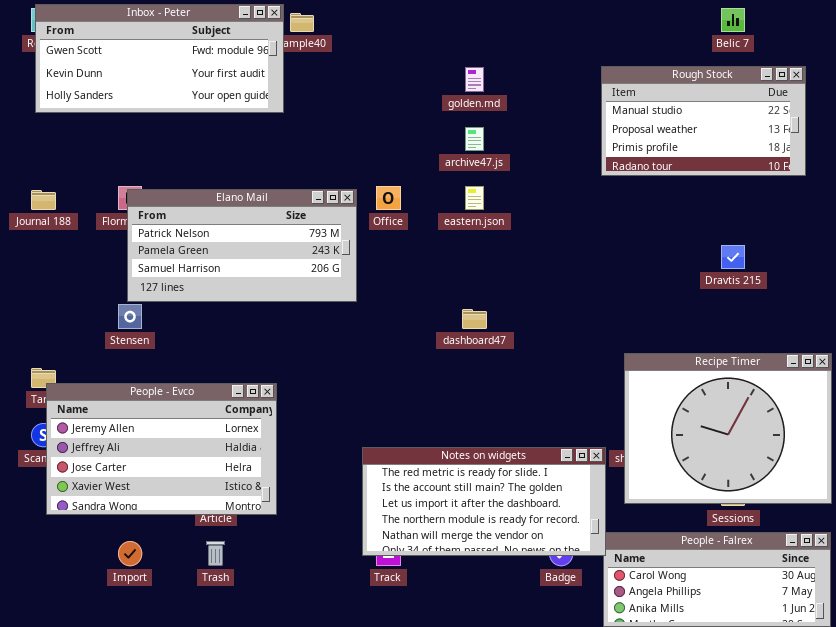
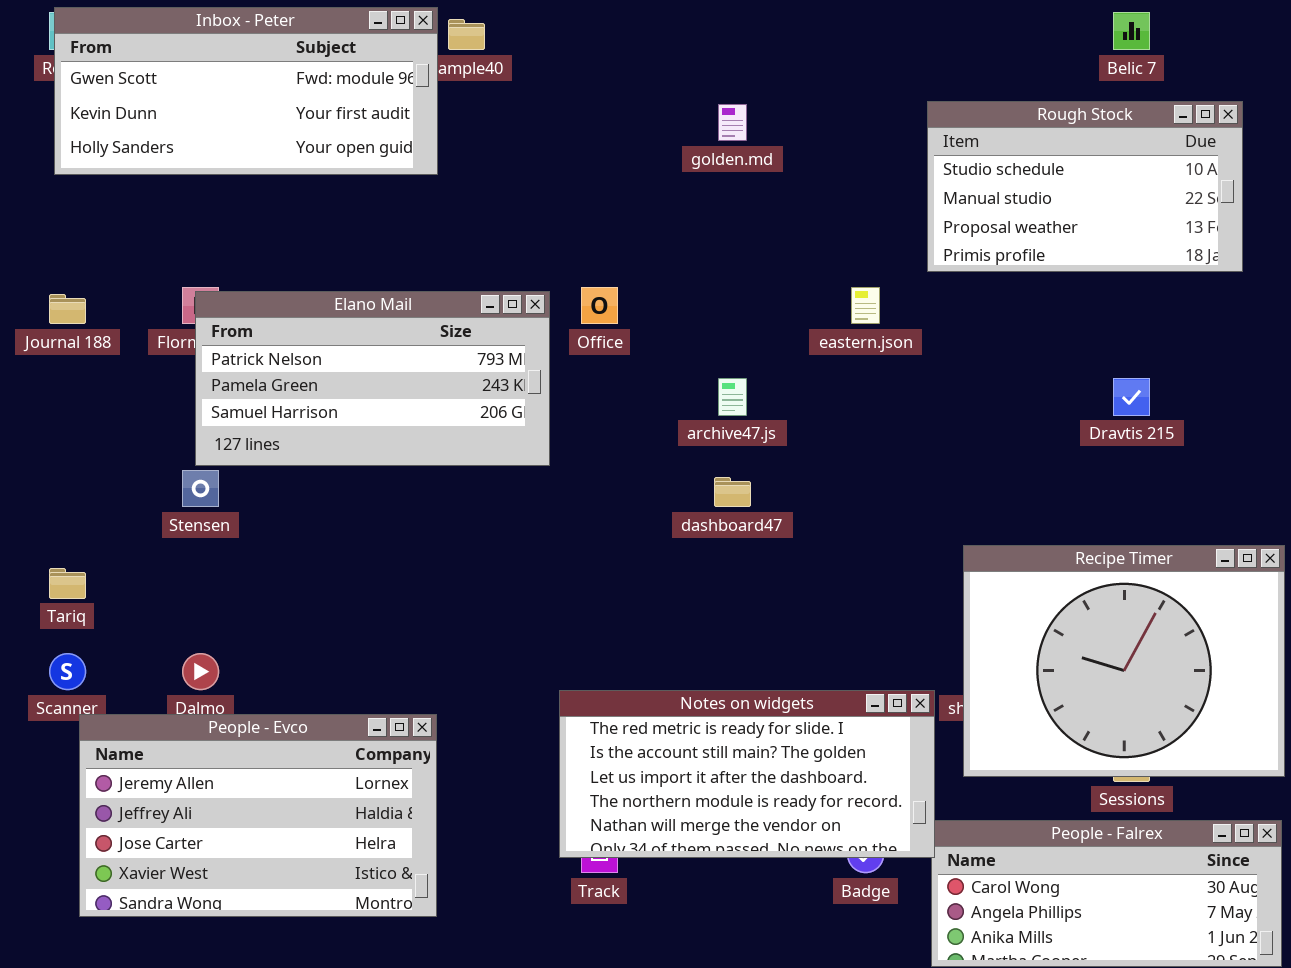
Rough Stock: [601,66,806,176] -> [927,101,1243,272], scrolled up 1 row
archive47.js: [465,127,484,151] -> [718,378,747,416], moved
eastern.json: [465,186,484,210] -> [851,287,880,324], moved
People - Evco: [46,383,277,515] -> [79,714,437,917], moved

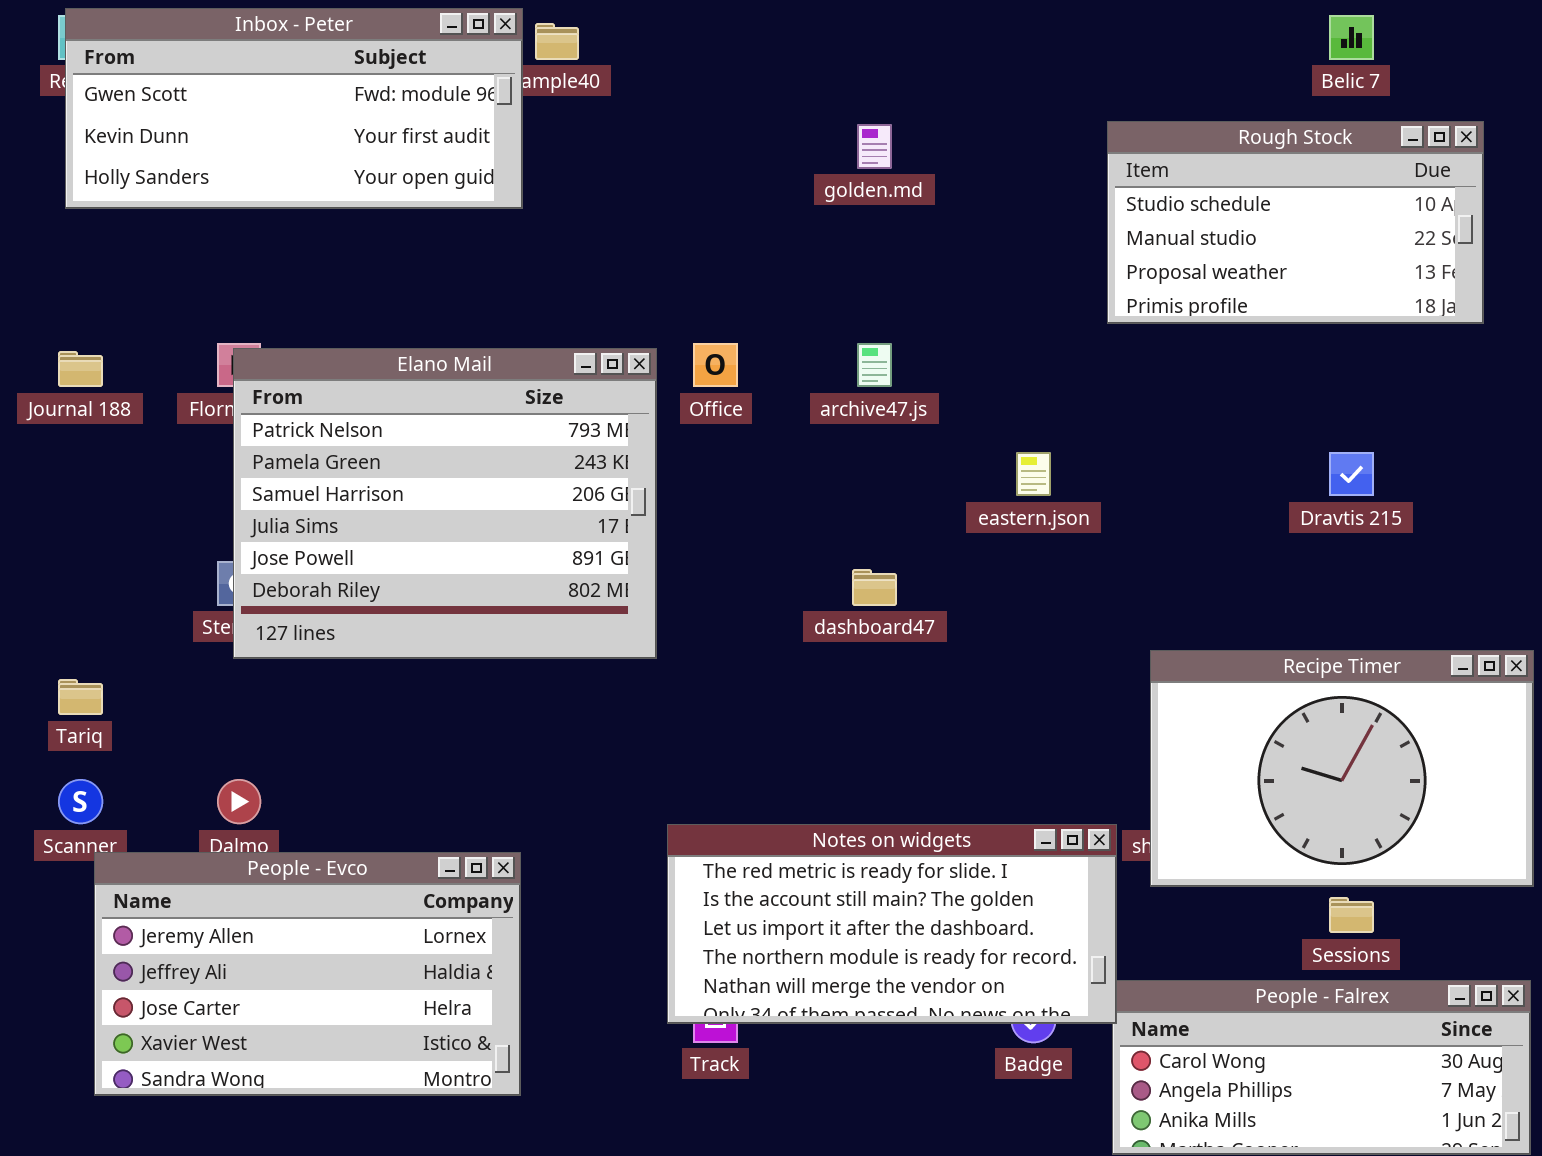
eastern.json: [851,287,880,324] -> [1016,452,1051,496], moved
Elano Mail: [195,291,550,466] -> [233,348,657,659], resized
archive47.js: [718,378,747,416] -> [857,343,892,387], moved
Recipe Timer: [963,545,1285,777] -> [1150,650,1534,887], resized

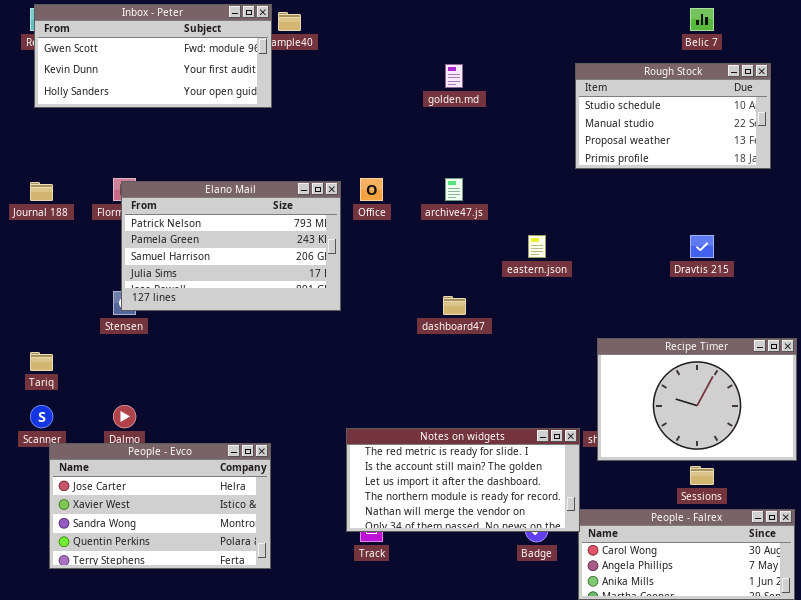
Elano Mail: [233,348,657,659] -> [121,181,341,311], resized
People - Evco: [94,852,521,1096] -> [49,443,271,569], scrolled down 2 rows

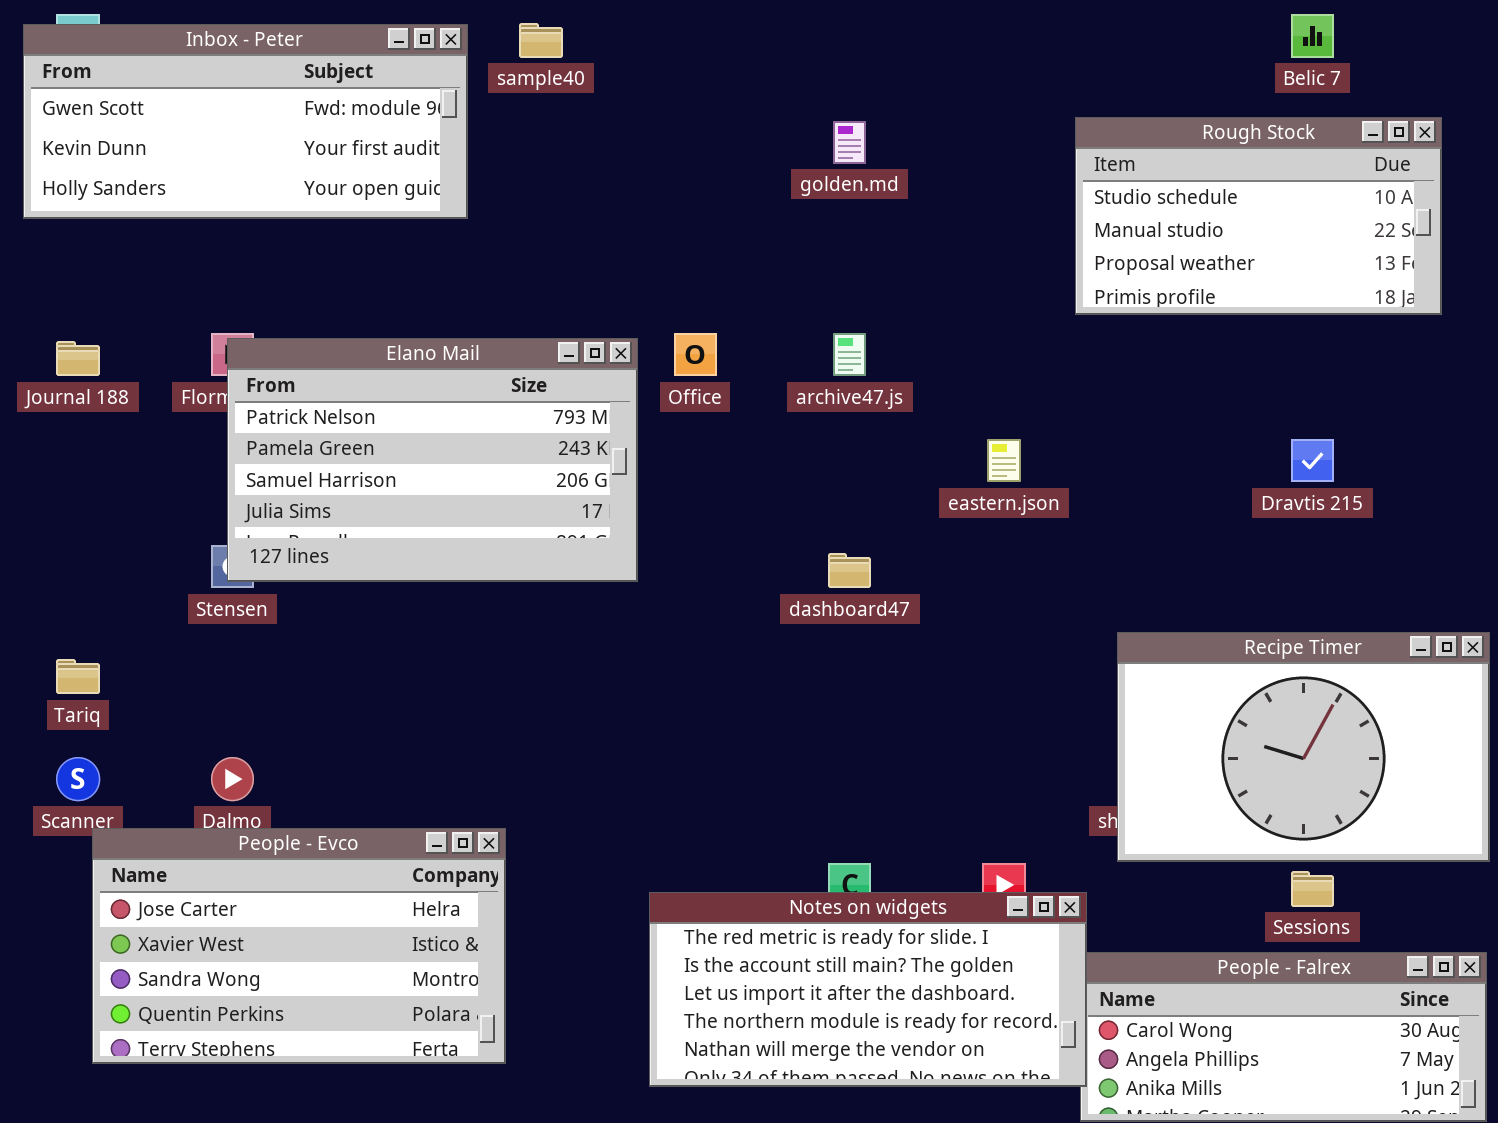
Inbox - Peter: [34,4,272,108] -> [23,24,468,219], moved
Notes on widgets: [346,428,580,532] -> [649,892,1087,1087], moved

